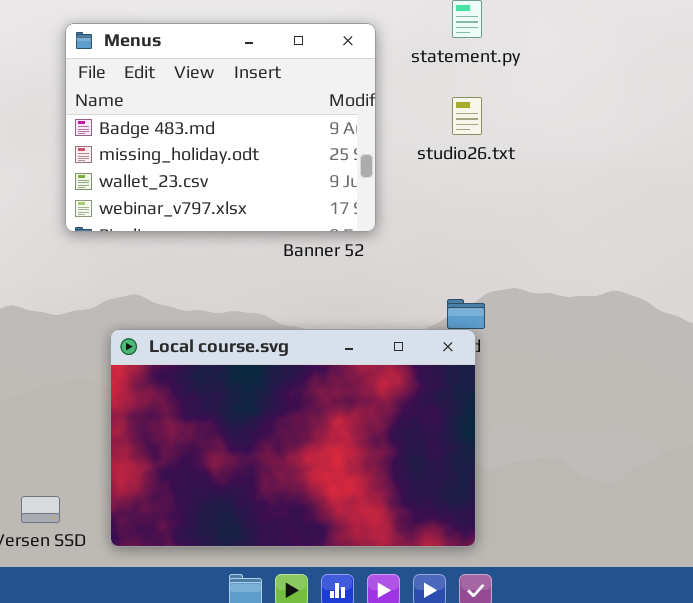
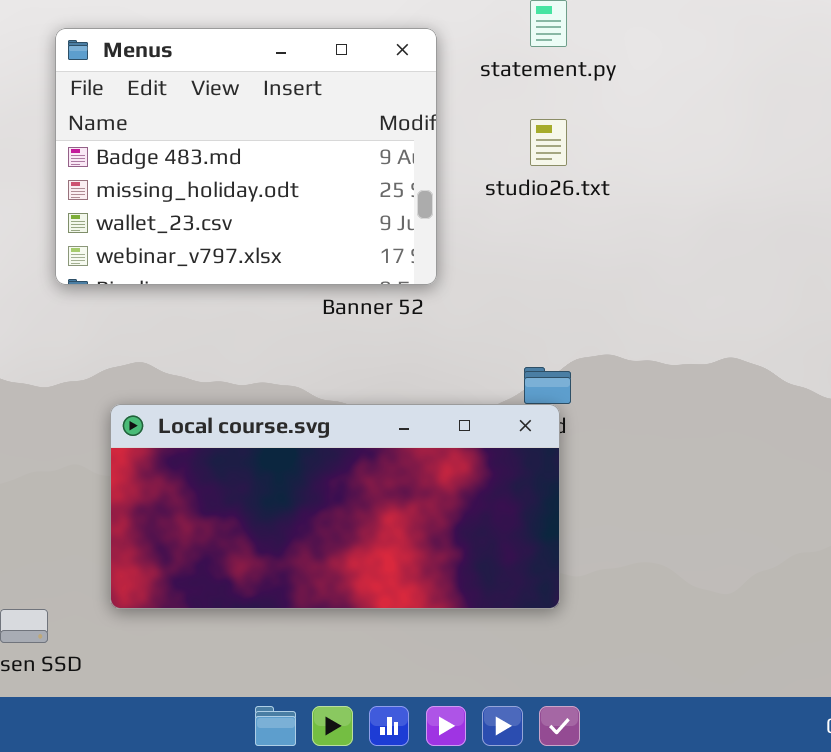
Local course.svg: [110,329,476,547] -> [110,404,560,609], resized

